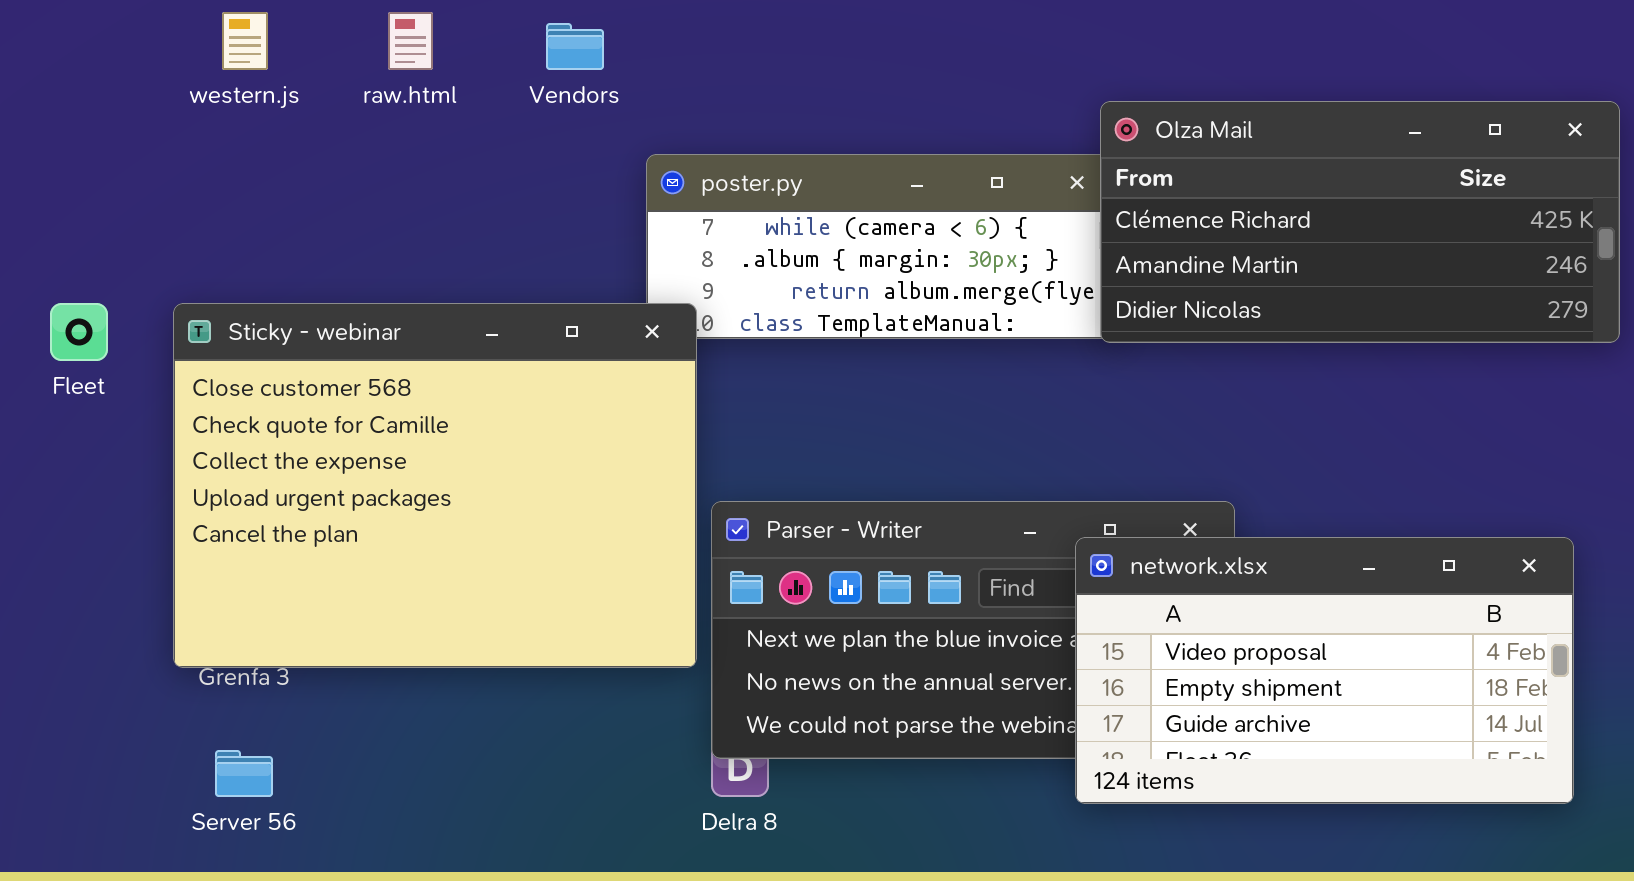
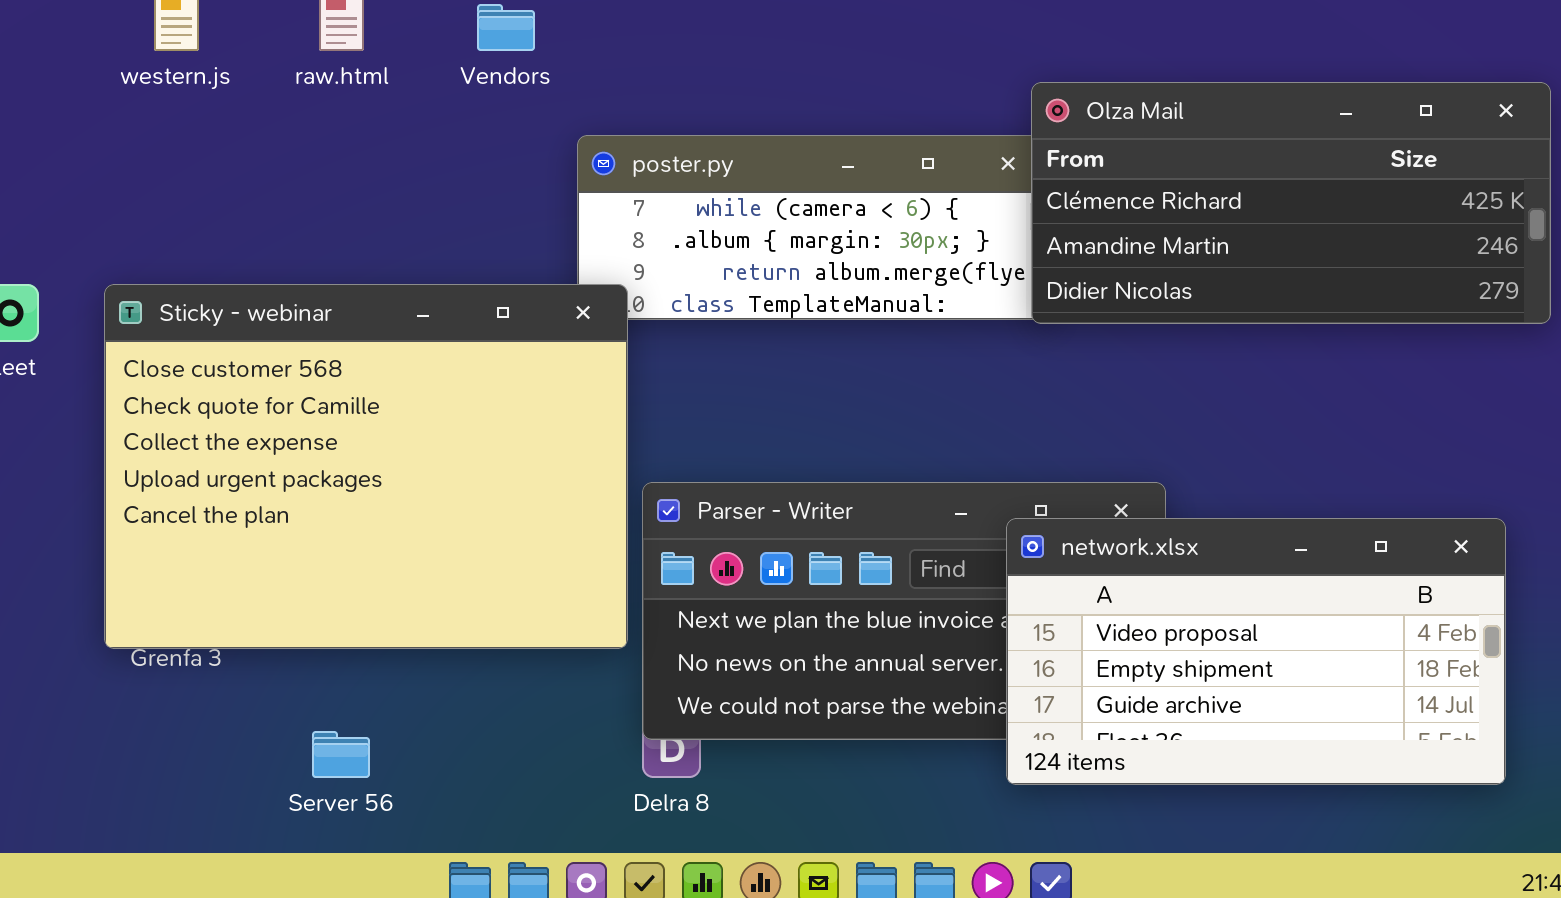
Server 56: [215,750,273,797] -> [312,731,370,778], moved

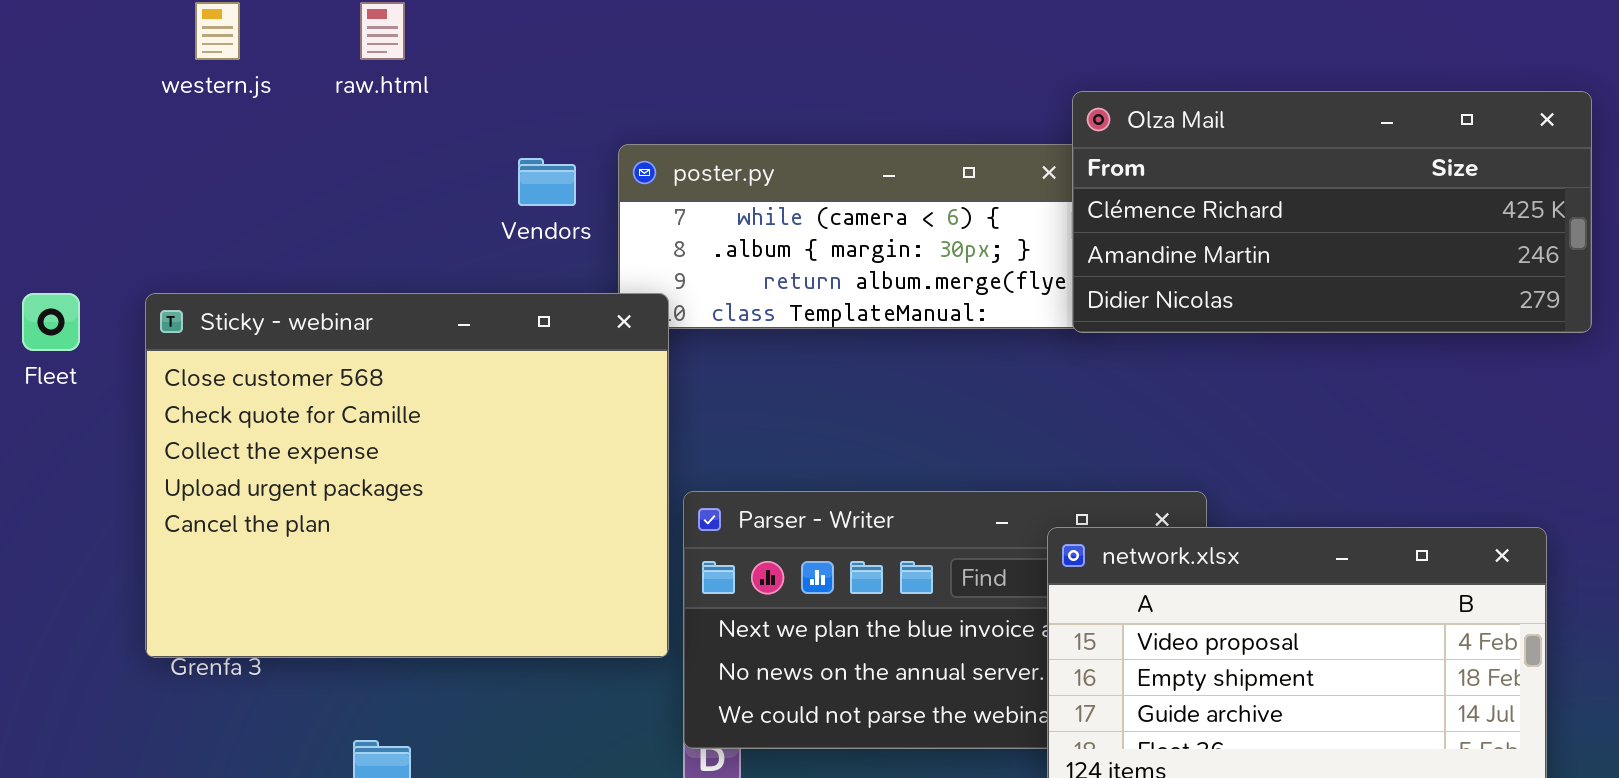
Vendors: [477,4,535,51] -> [518,158,576,206], moved

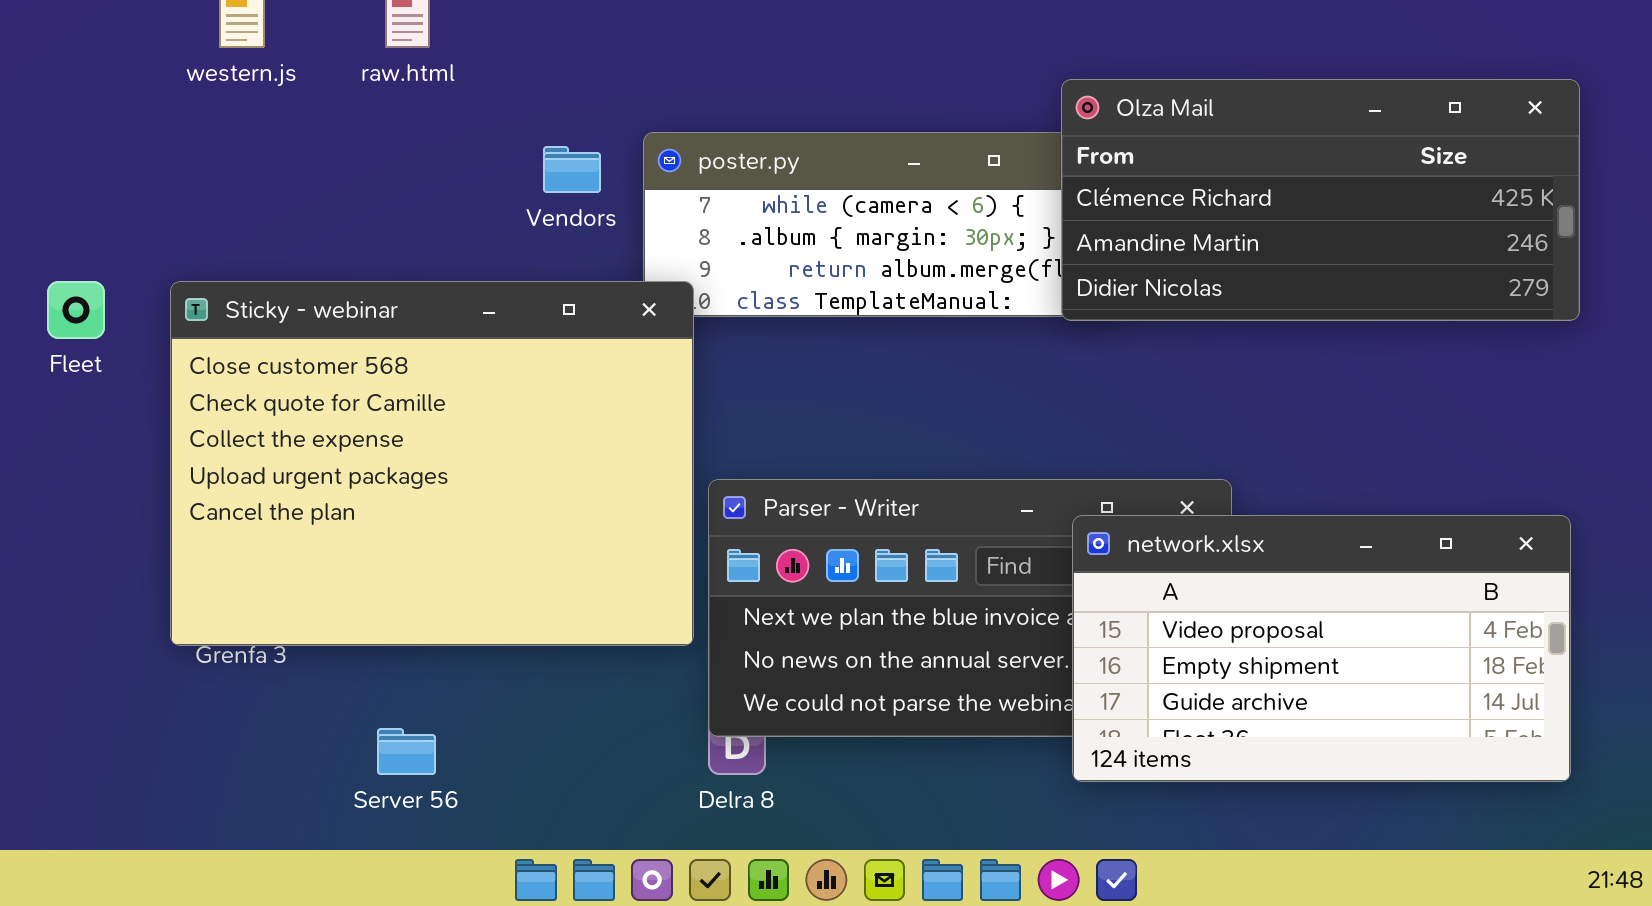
Olza Mail: [1072,91,1592,333] -> [1061,79,1580,321], moved

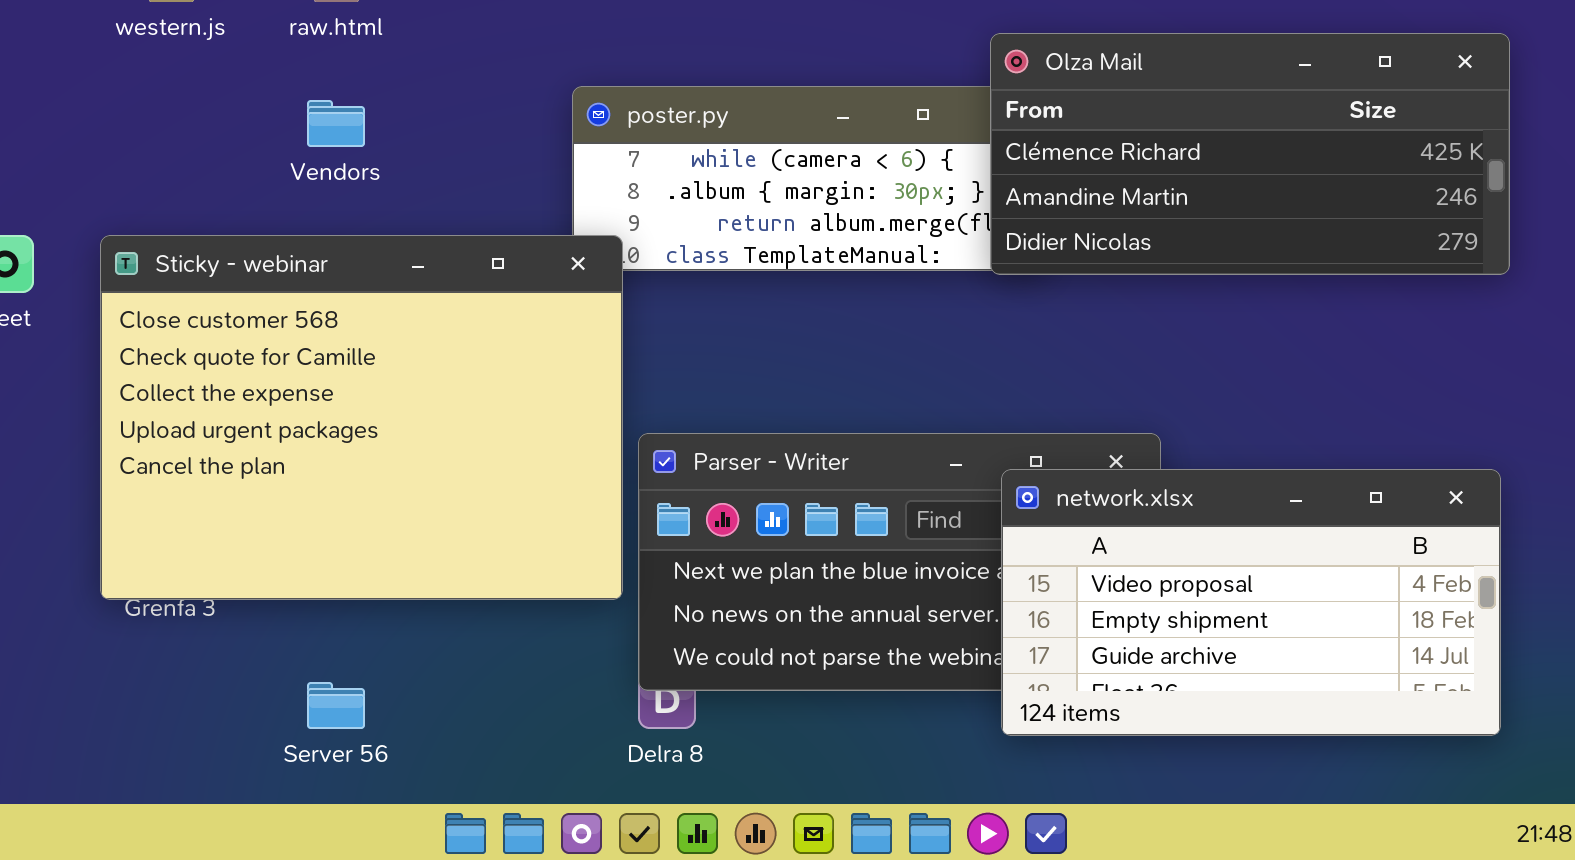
Vendors: [543,146,601,193] -> [307,100,365,147], moved

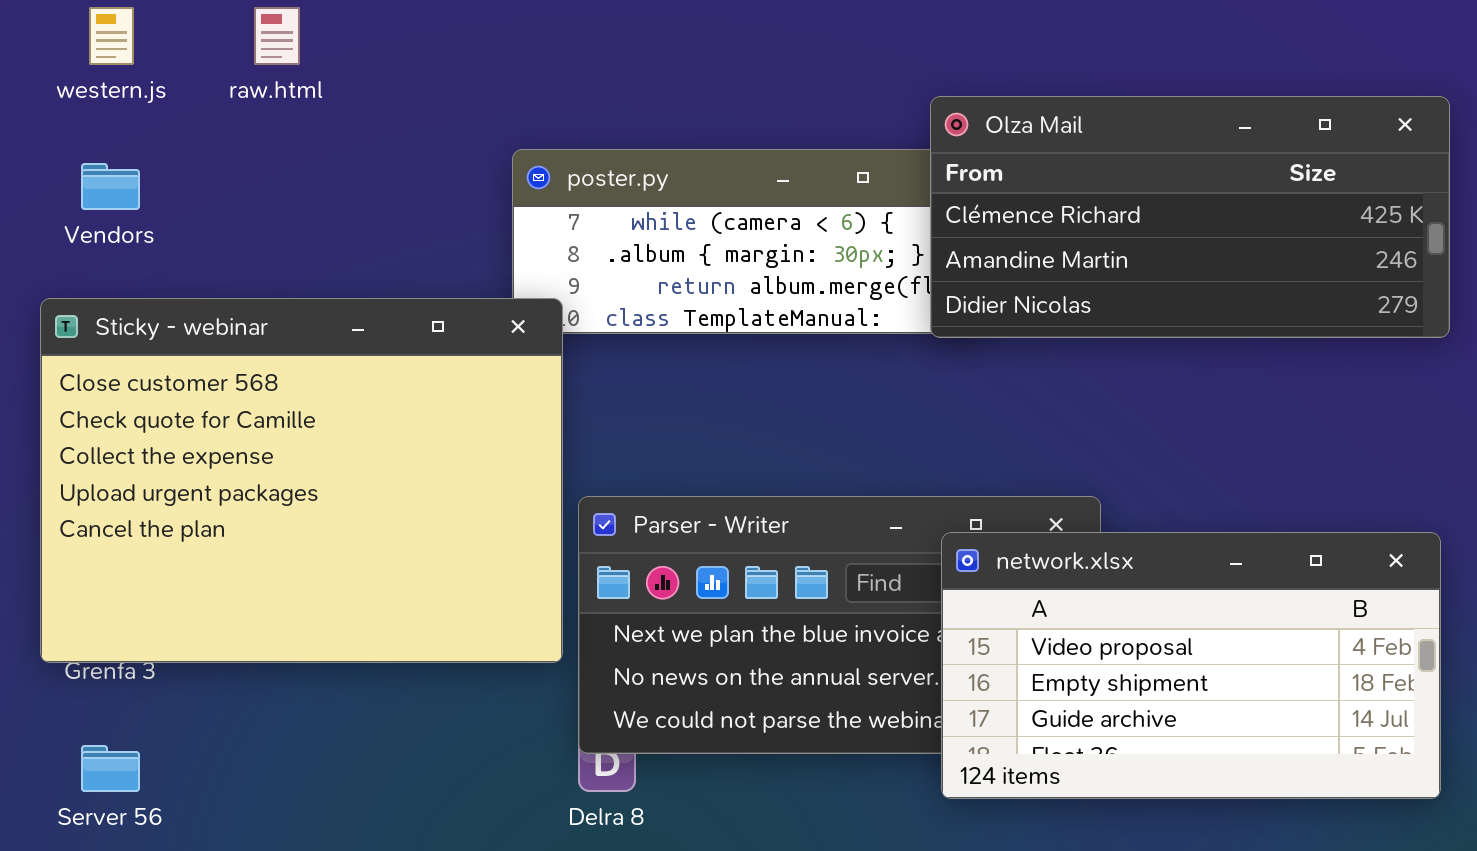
Vendors: [307,100,365,147] -> [81,163,140,210], moved
Server 56: [307,682,365,729] -> [81,745,140,792], moved

